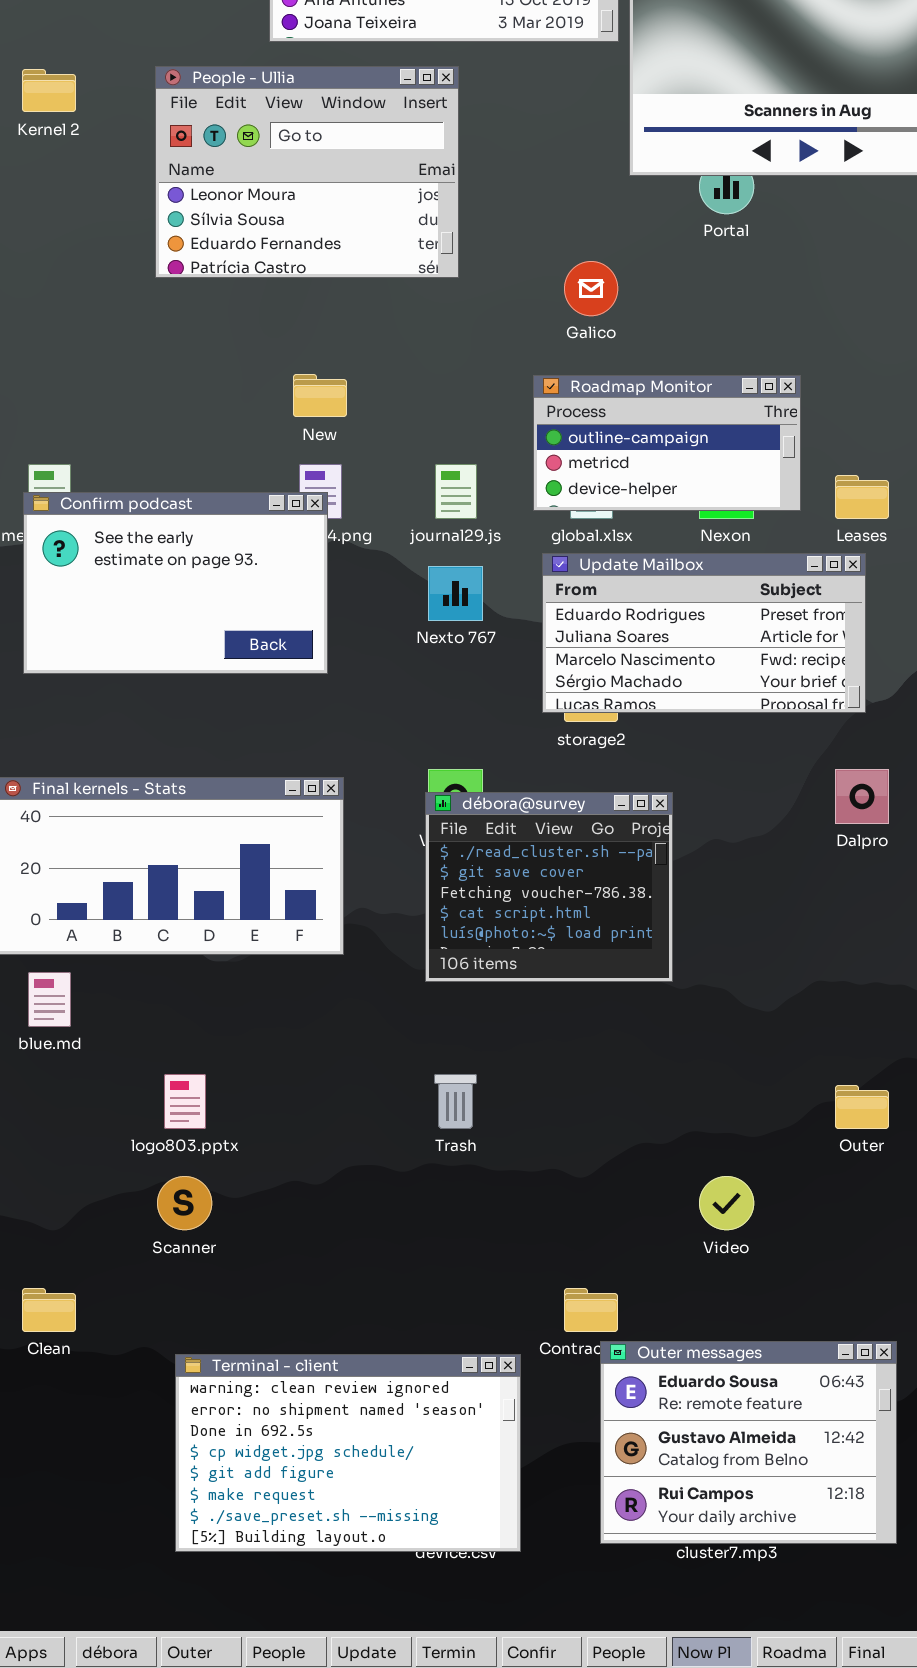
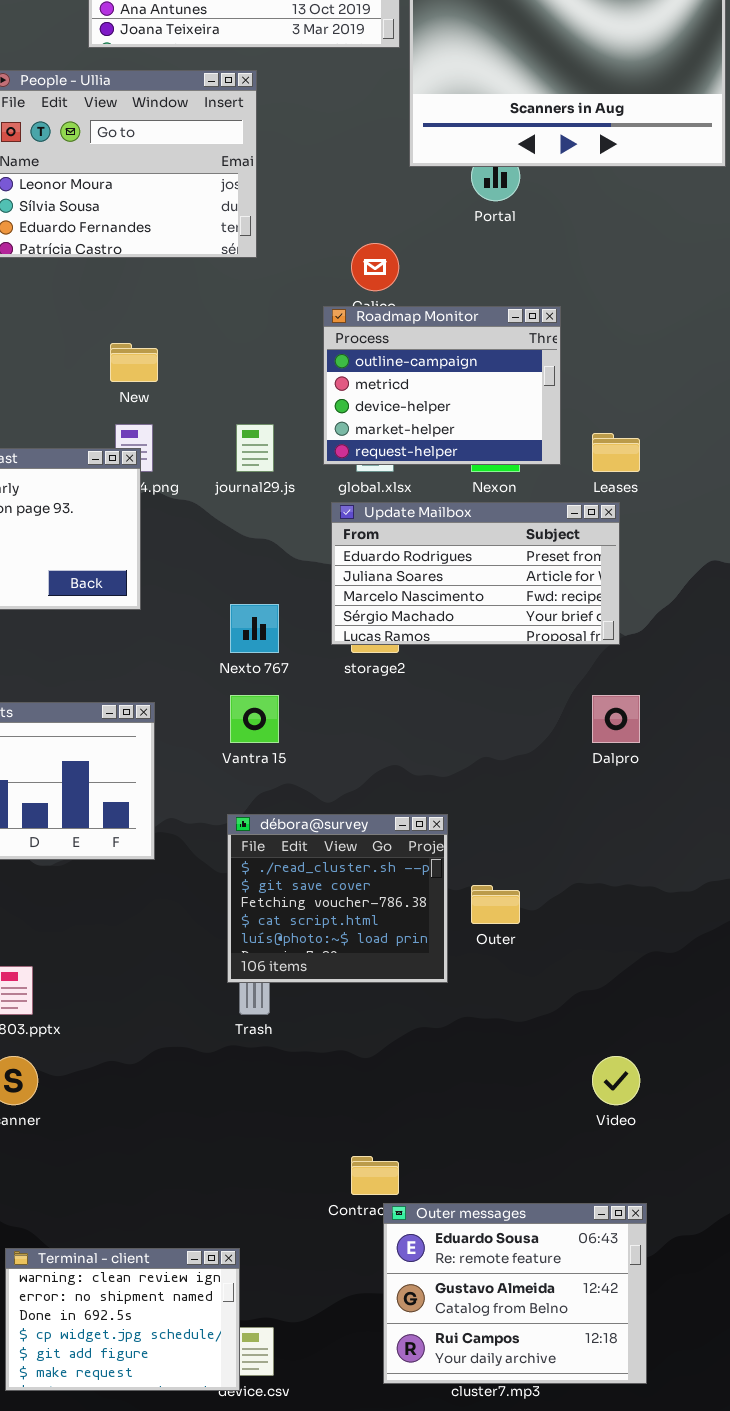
Roadmap Monitor: [533,375,801,511] -> [323,306,561,465], resized
Nexto 767: [428,566,483,621] -> [230,604,279,653], moved
débora@survey: [425,792,673,982] -> [227,814,448,983], moved
Outer: [835,1085,889,1129] -> [471,885,520,924], moved
Video: [699,1176,754,1230] -> [592,1056,640,1105], moved
Terminal - client: [175,1354,521,1552] -> [5,1248,240,1391], resized

